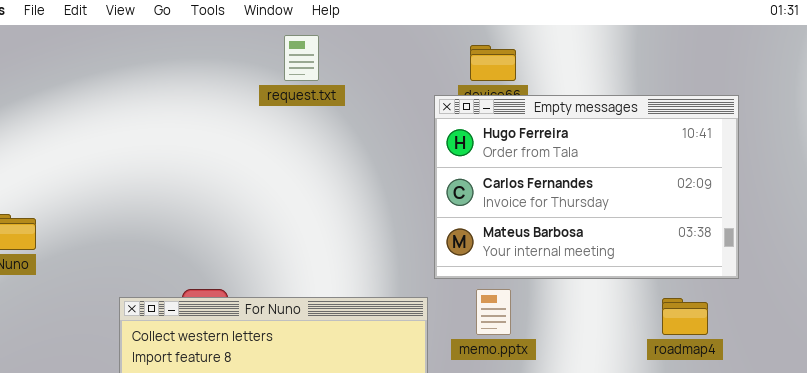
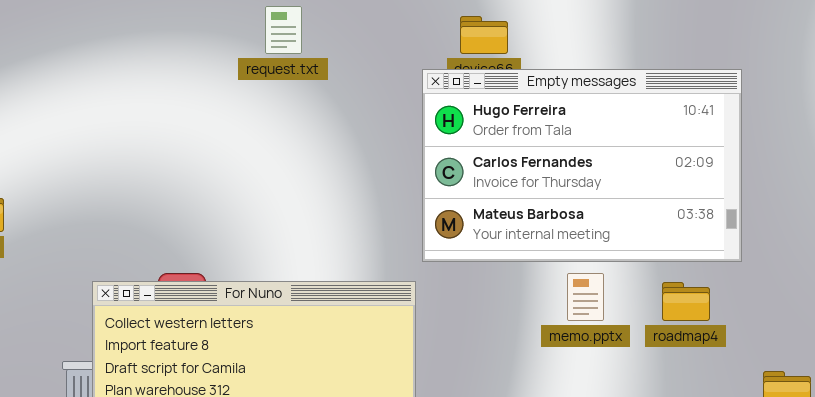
memo.pptx: [476,289,511,335] -> [567,273,604,321], moved

